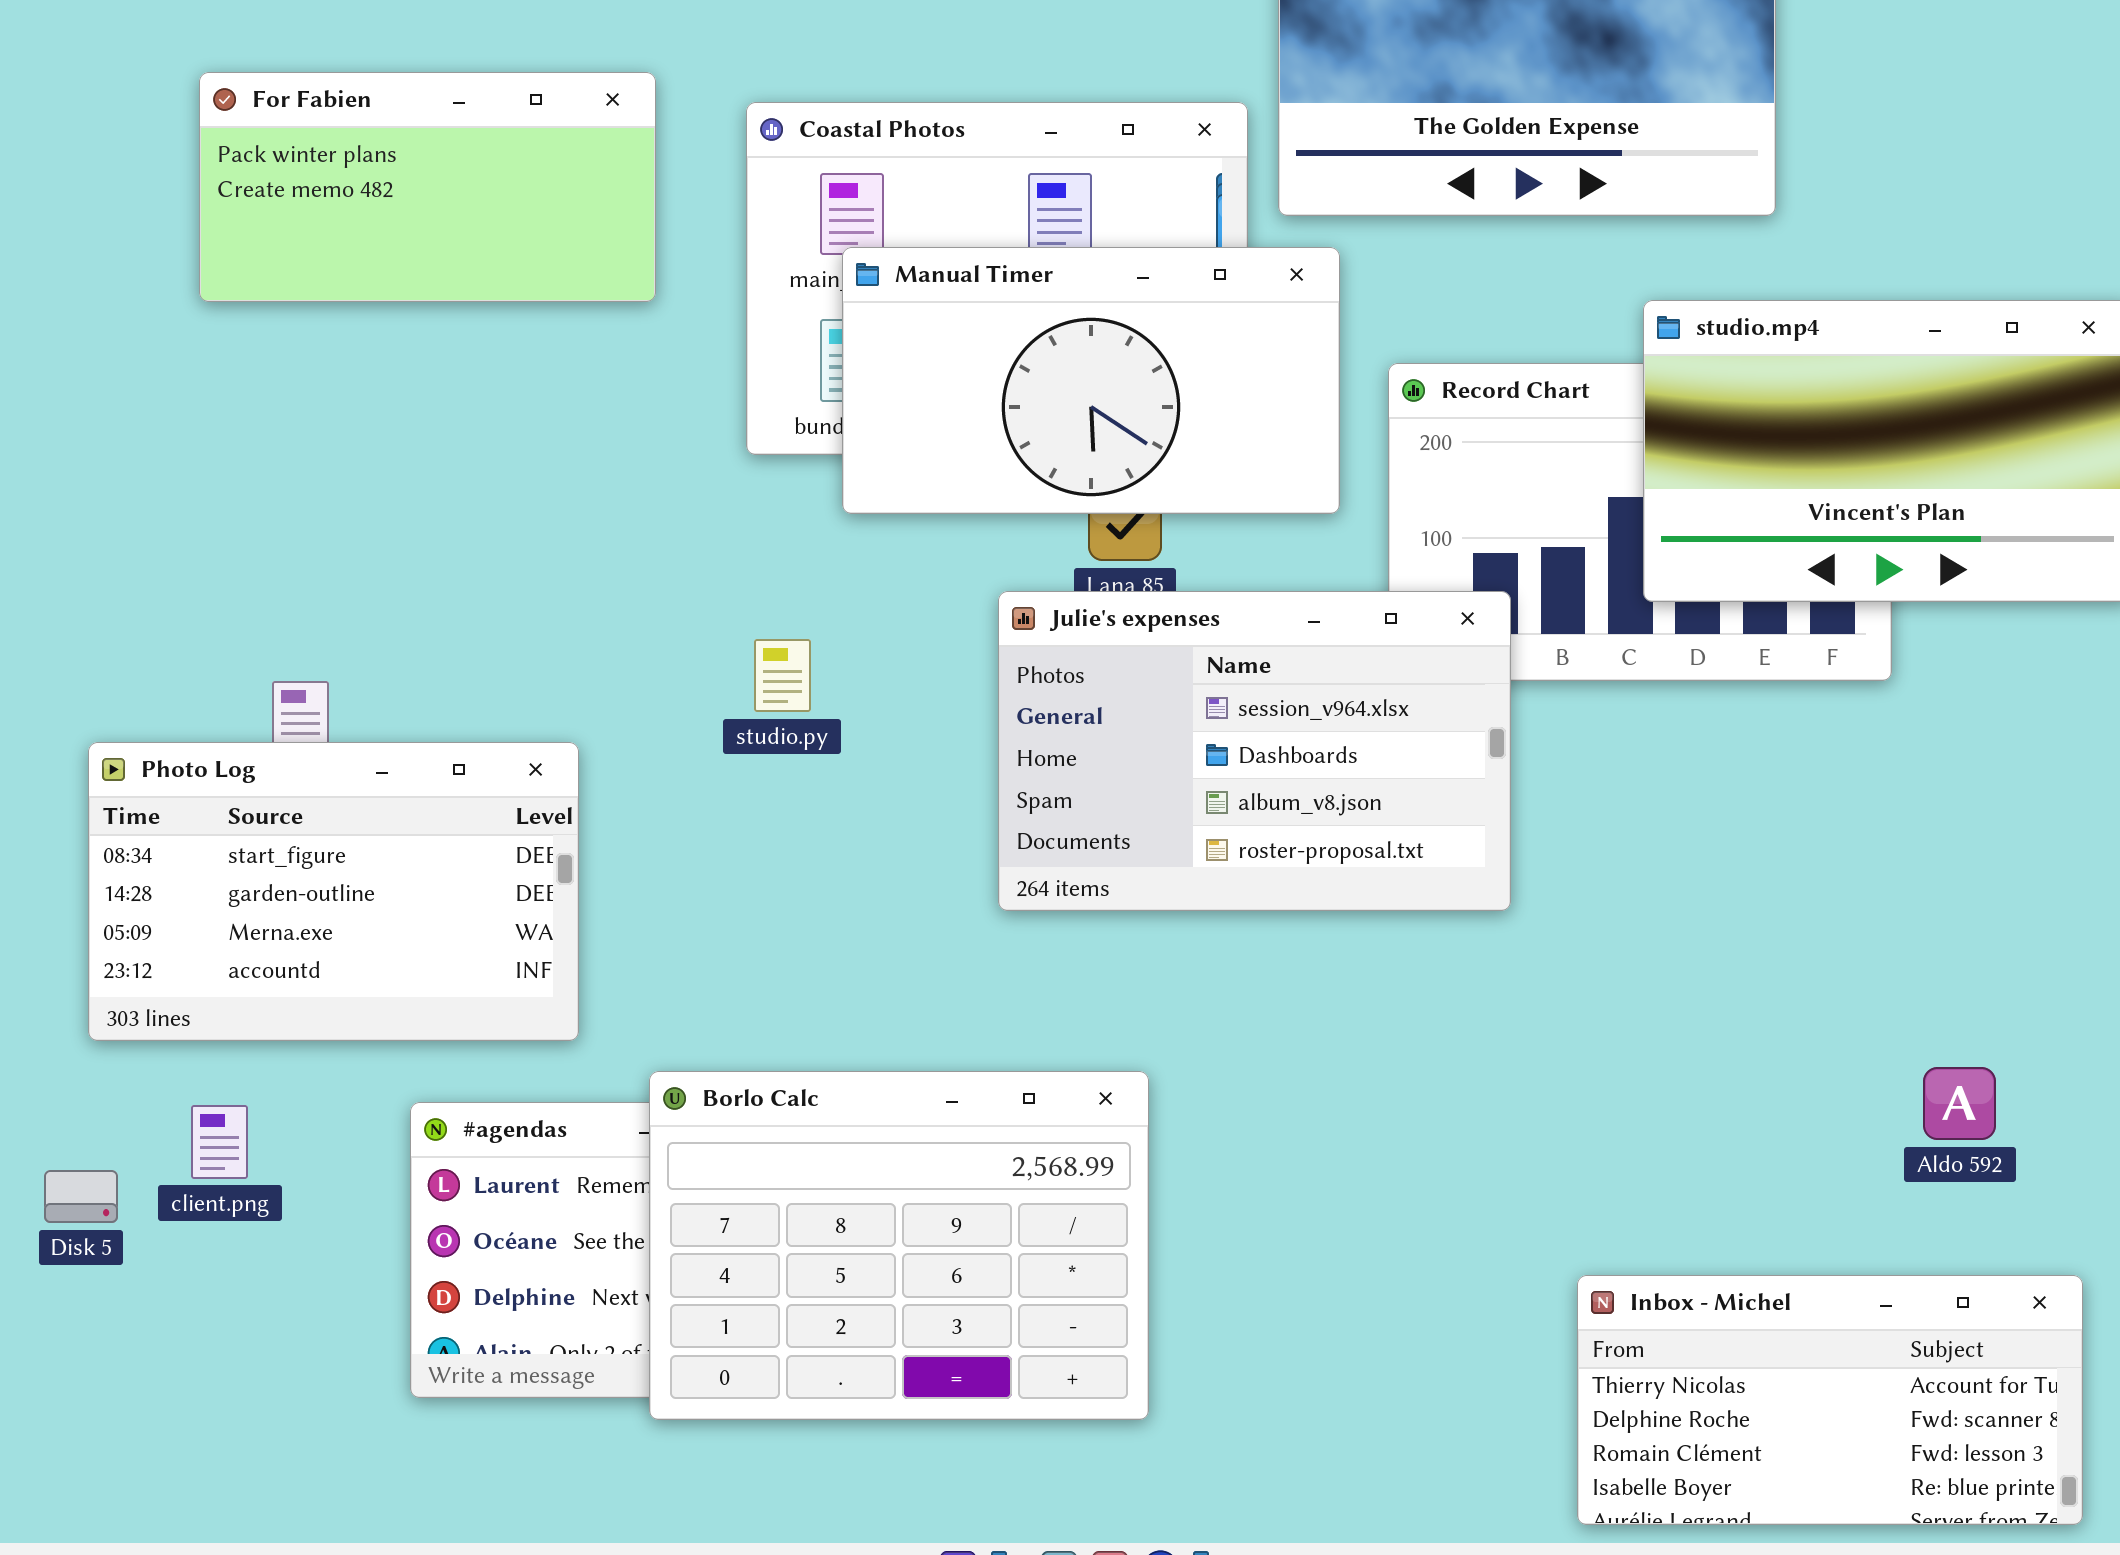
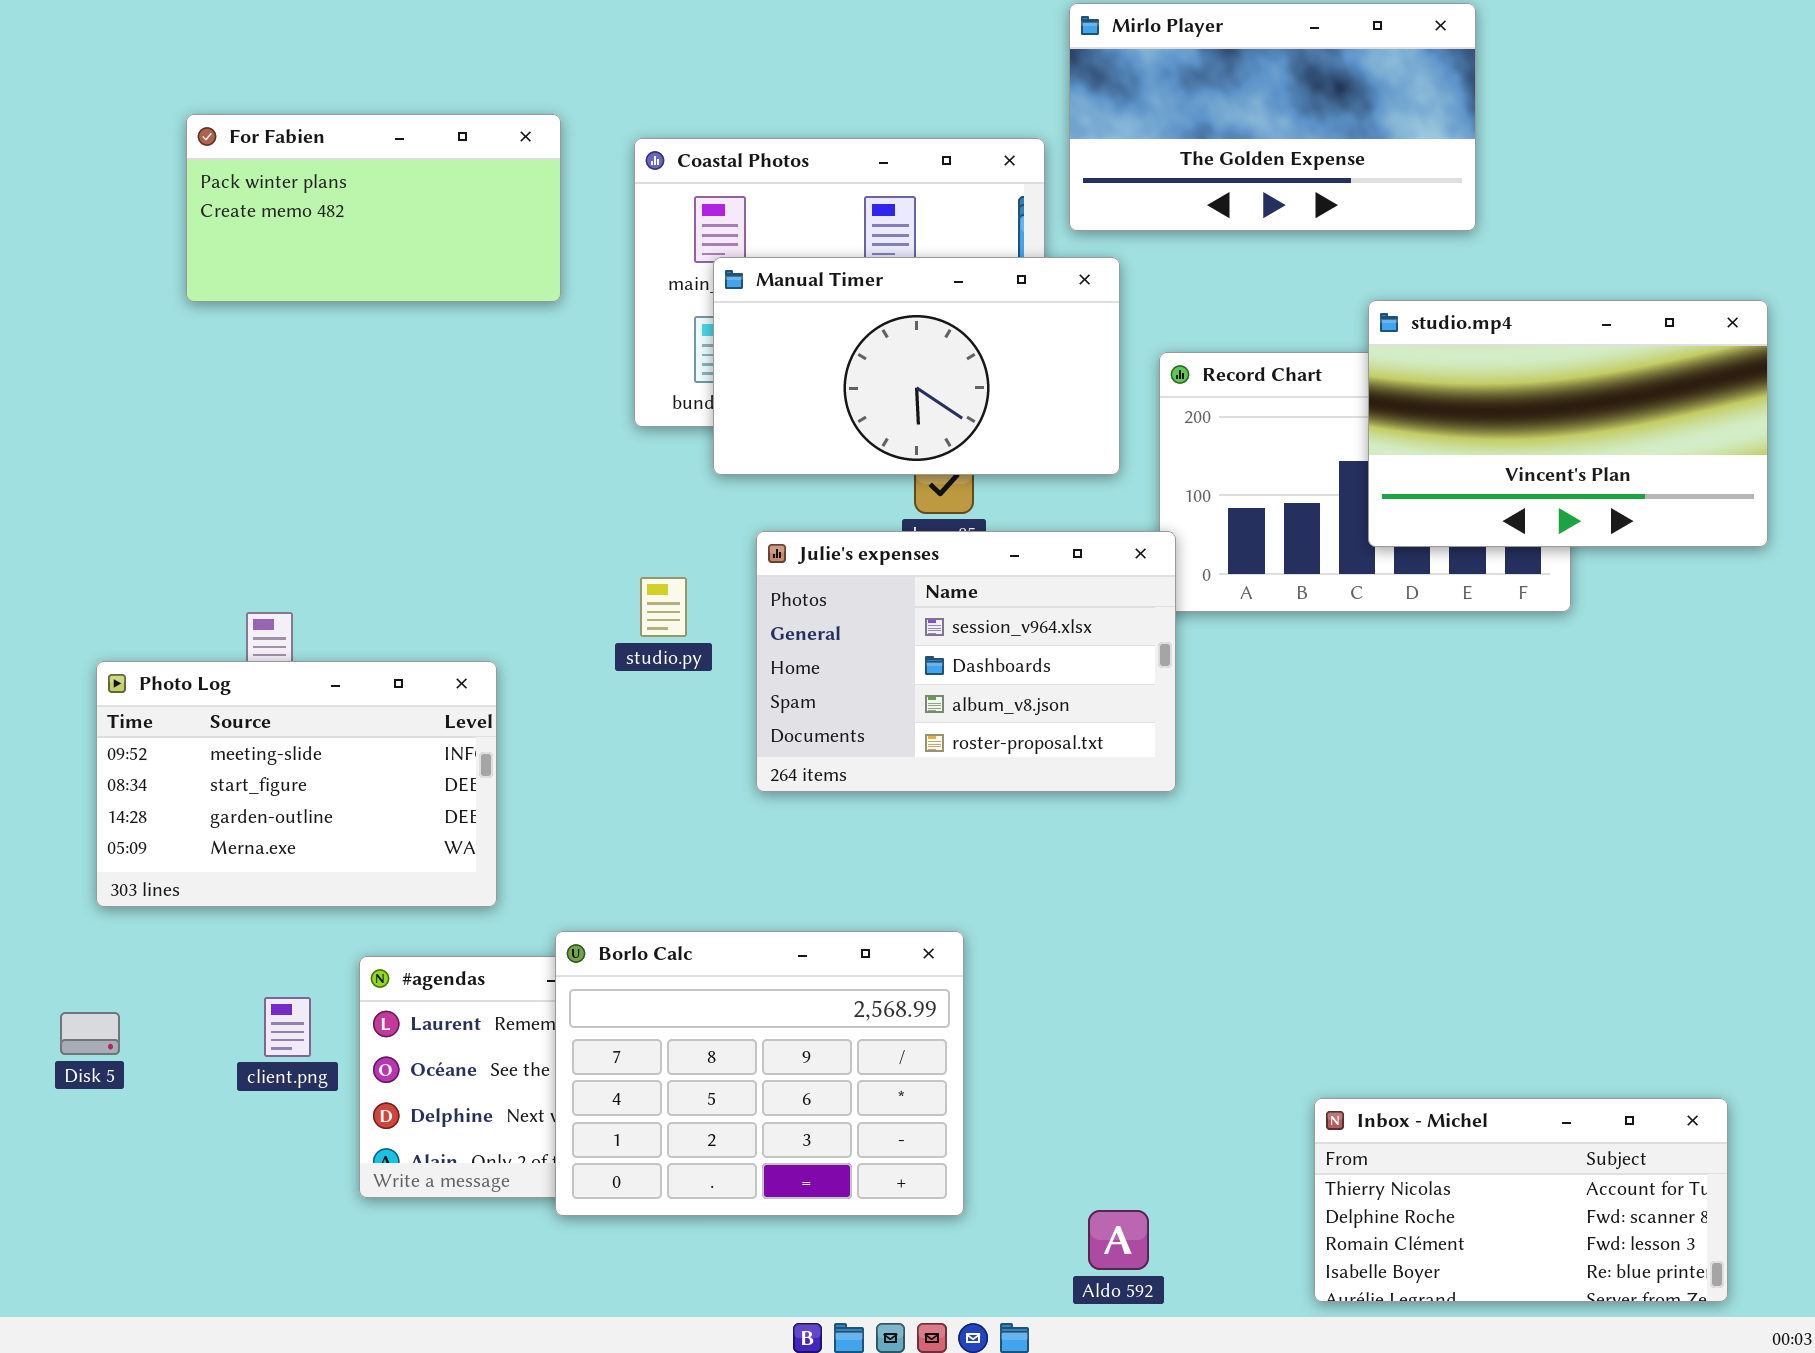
Julie's expenses: [998,591,1511,911] -> [756,531,1176,792], moved
Photo Log: [88,742,579,1041] -> [96,661,497,907], scrolled up 1 row
Aldo 592: [1923,1067,1996,1140] -> [1088,1210,1149,1270], moved
client.png: [191,1105,248,1179] -> [264,997,311,1057], moved

